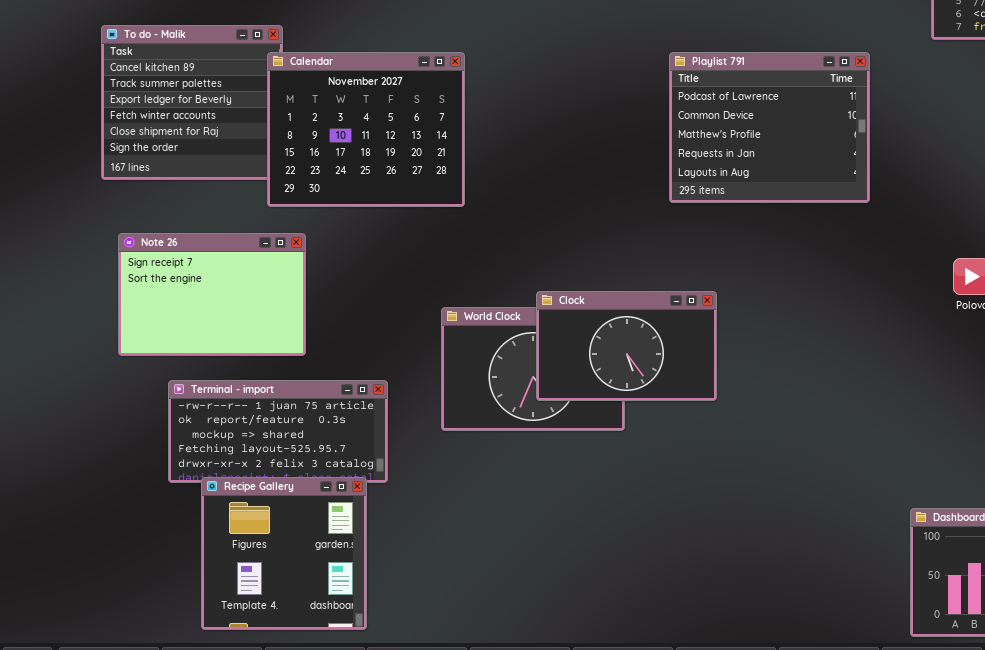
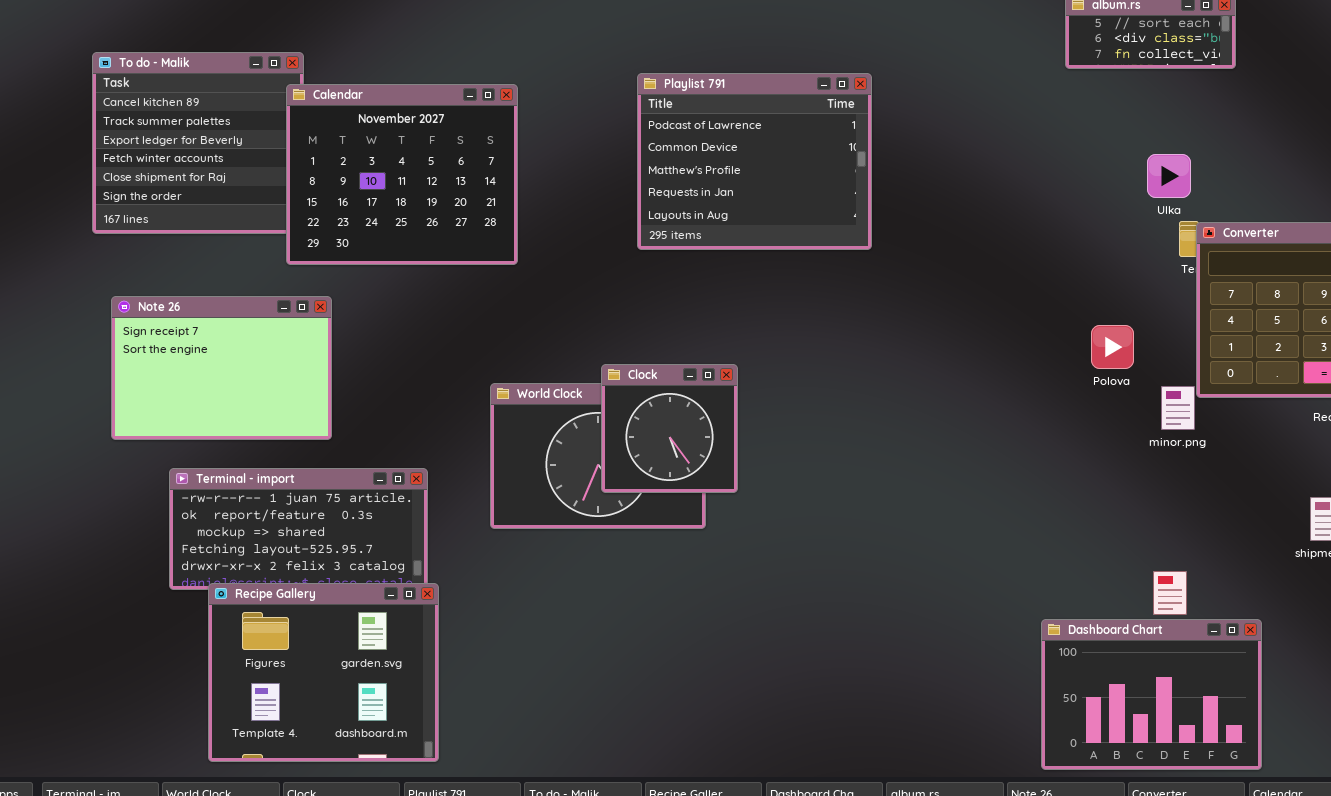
Playlist 791: [669,52,870,203] -> [637,73,872,250], moved
Clock: [536,291,717,401] -> [601,364,738,493], resized
Recipe Gallery: [201,477,367,630] -> [208,583,439,762], resized

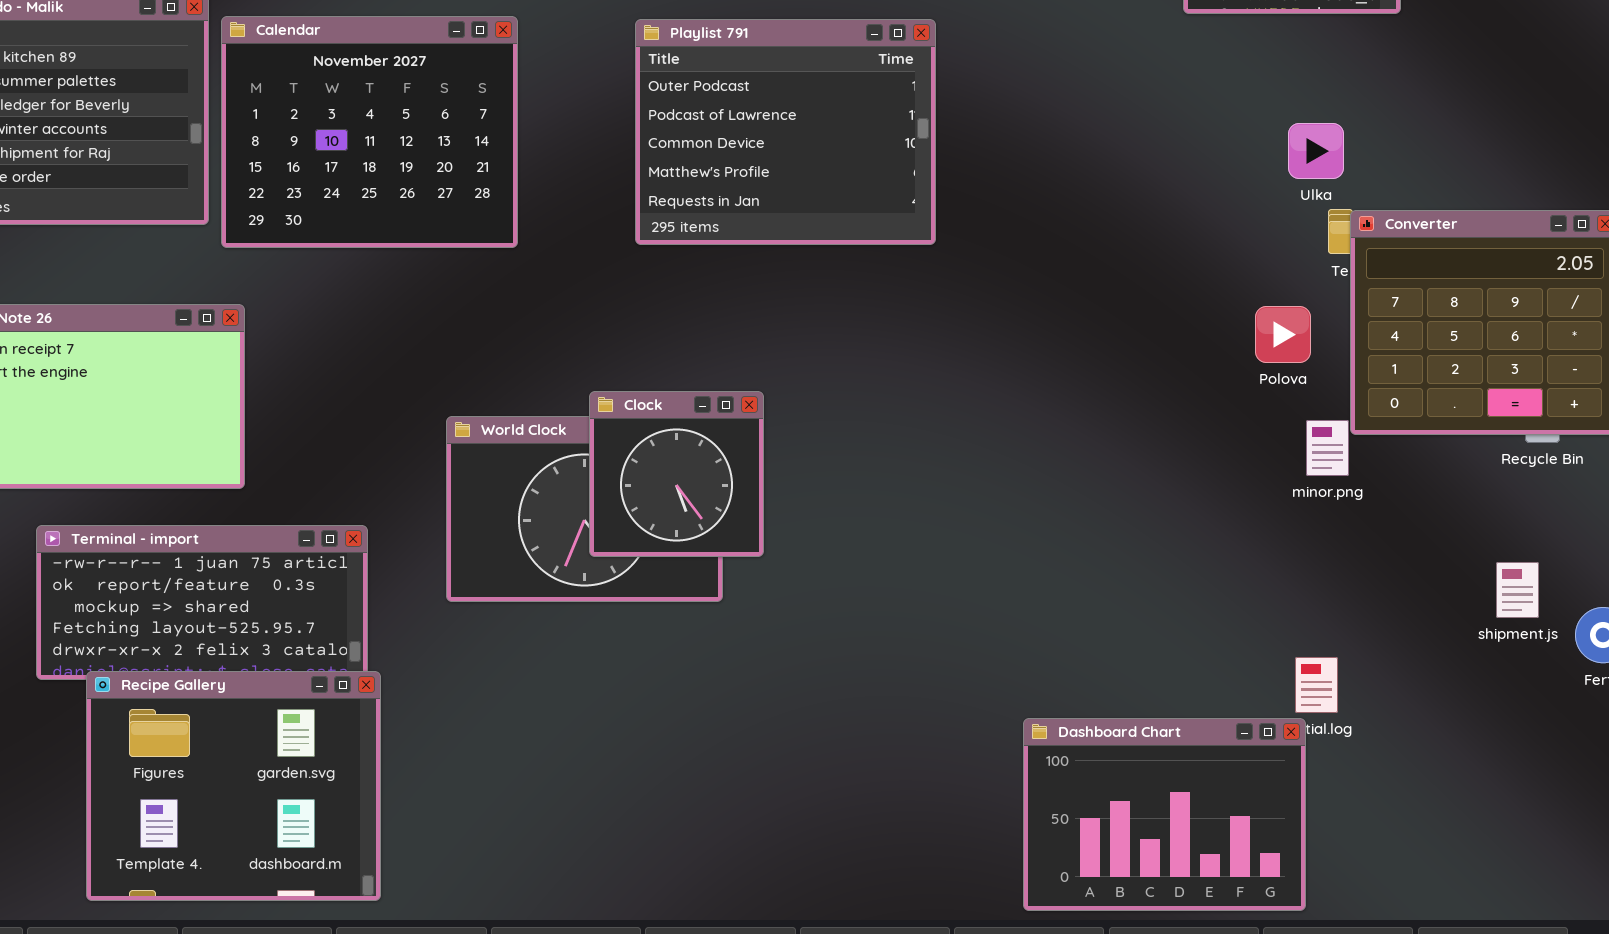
Playlist 791: [637,73,872,250] -> [635,19,936,245], scrolled up 1 row
Calendar: [286,84,518,265] -> [221,16,518,248], moved
Polova: [1091,325,1134,369] -> [1255,306,1311,363], moved
Dashboard Chart: [1041,619,1262,770] -> [1023,718,1306,911], moved

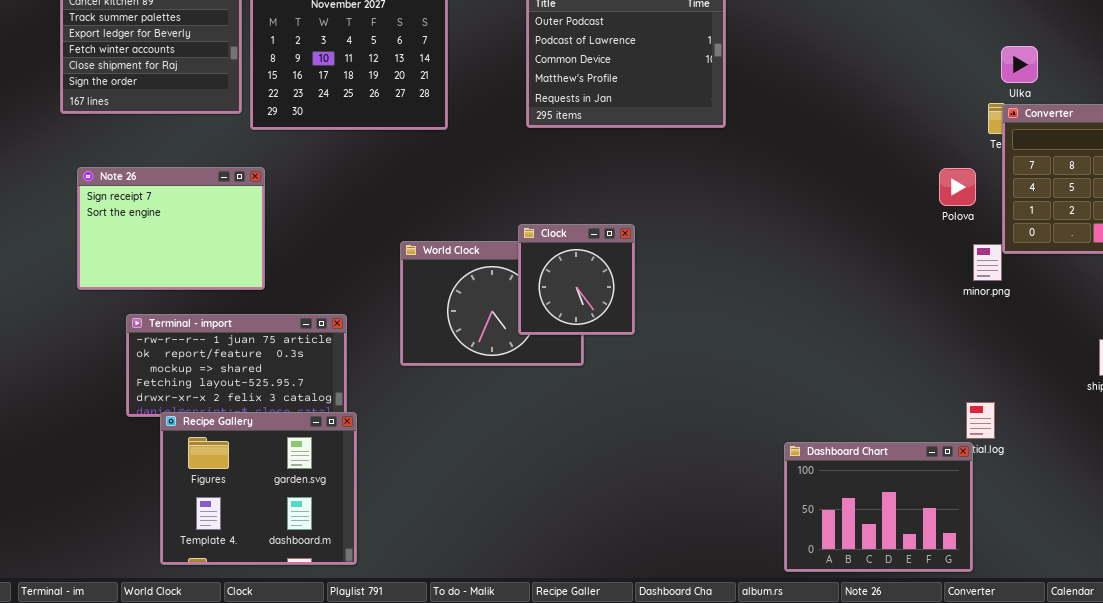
Ulka: [1288,123,1344,179] -> [1001,46,1038,83], moved
Clock: [589,391,764,557] -> [518,224,635,335], moved

